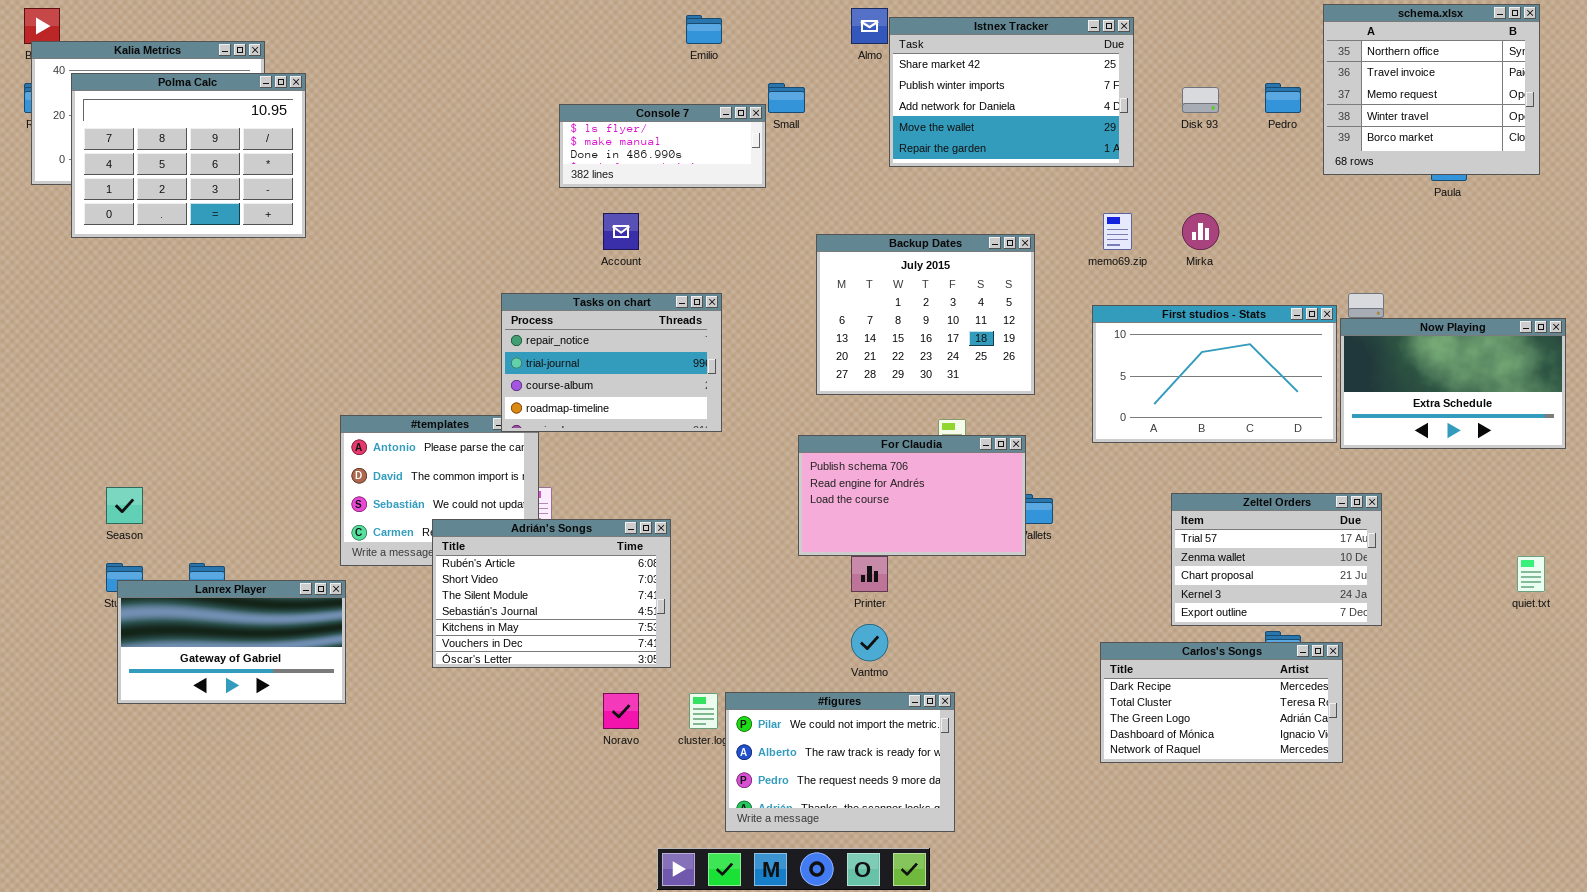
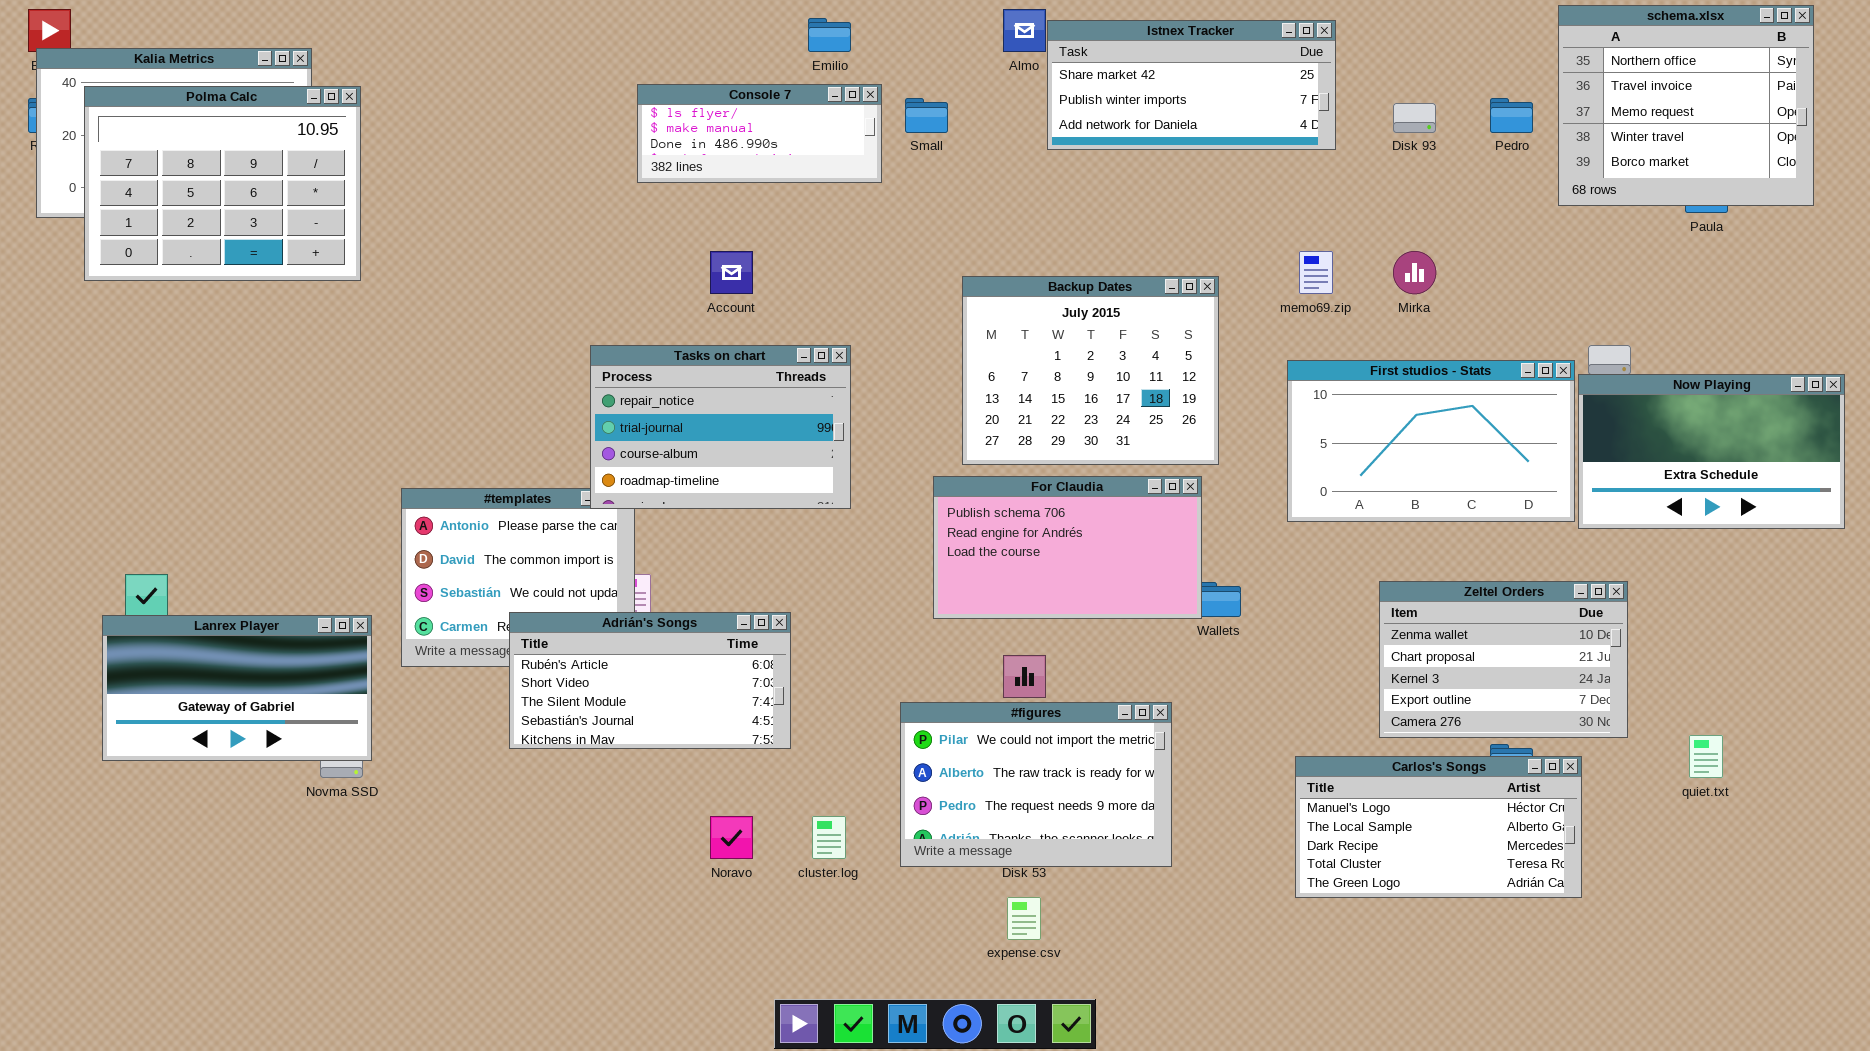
Istnex Tracker: [889,17,1134,167] -> [1047,20,1336,150], resized
Console 7: [559,104,766,188] -> [637,84,882,183], moved
For Claudia: [798,435,1026,556] -> [933,476,1202,619], moved
Zeltel Orders: [1171,493,1382,626] -> [1379,581,1628,738], scrolled down 1 row
Adrián's Songs: [432,519,671,668] -> [509,612,791,749], resized
quiet.txt: [1517,556,1545,592] -> [1689,735,1723,778], moved
Lanrex Player: [117,580,346,704] -> [102,615,372,761], moved
Carlos's Songs: [1100,642,1343,763] -> [1295,756,1582,898], scrolled up 2 rows
#figures: [725,692,955,832] -> [900,702,1172,867], moved

